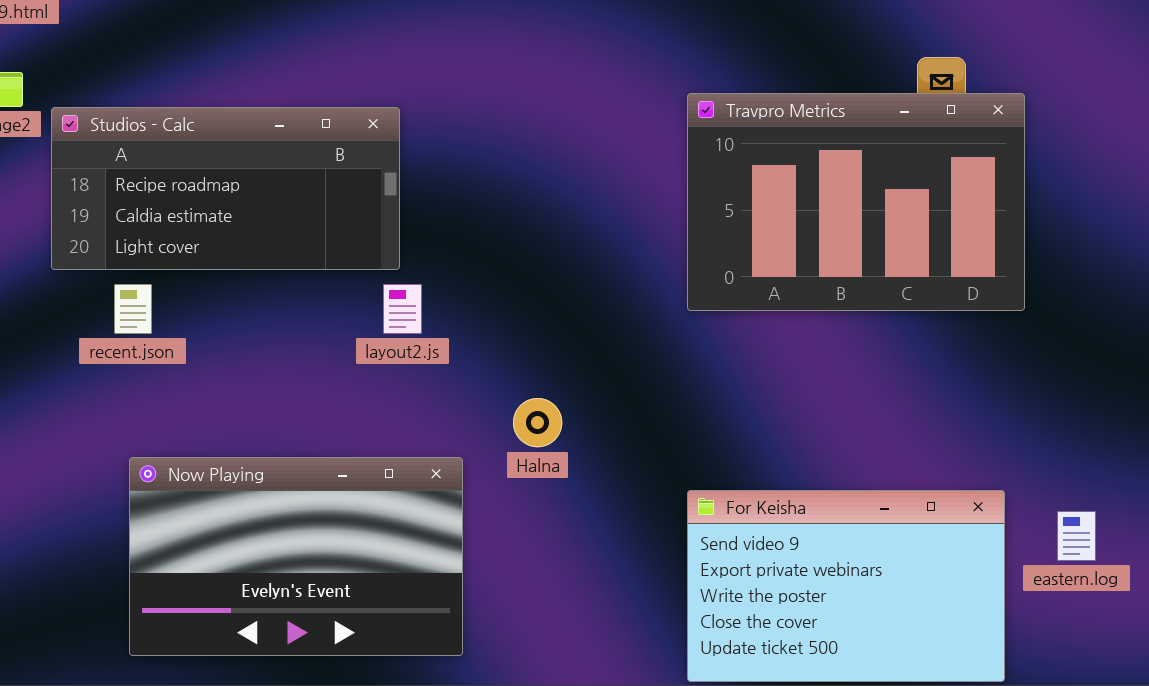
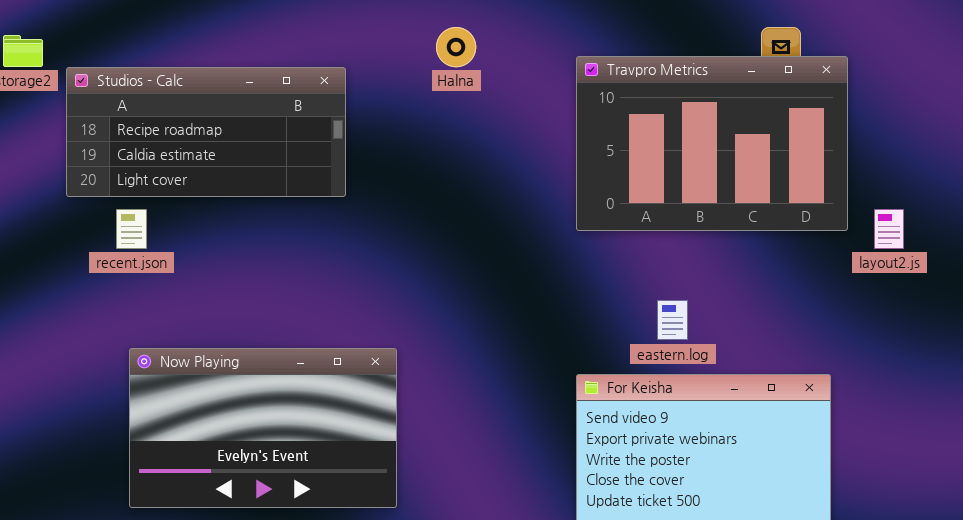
layout2.js: [383,284,422,334] -> [874,209,904,249], moved
Halna: [513,398,562,447] -> [436,27,476,67], moved
eastern.log: [1057,511,1096,561] -> [657,300,688,340], moved

